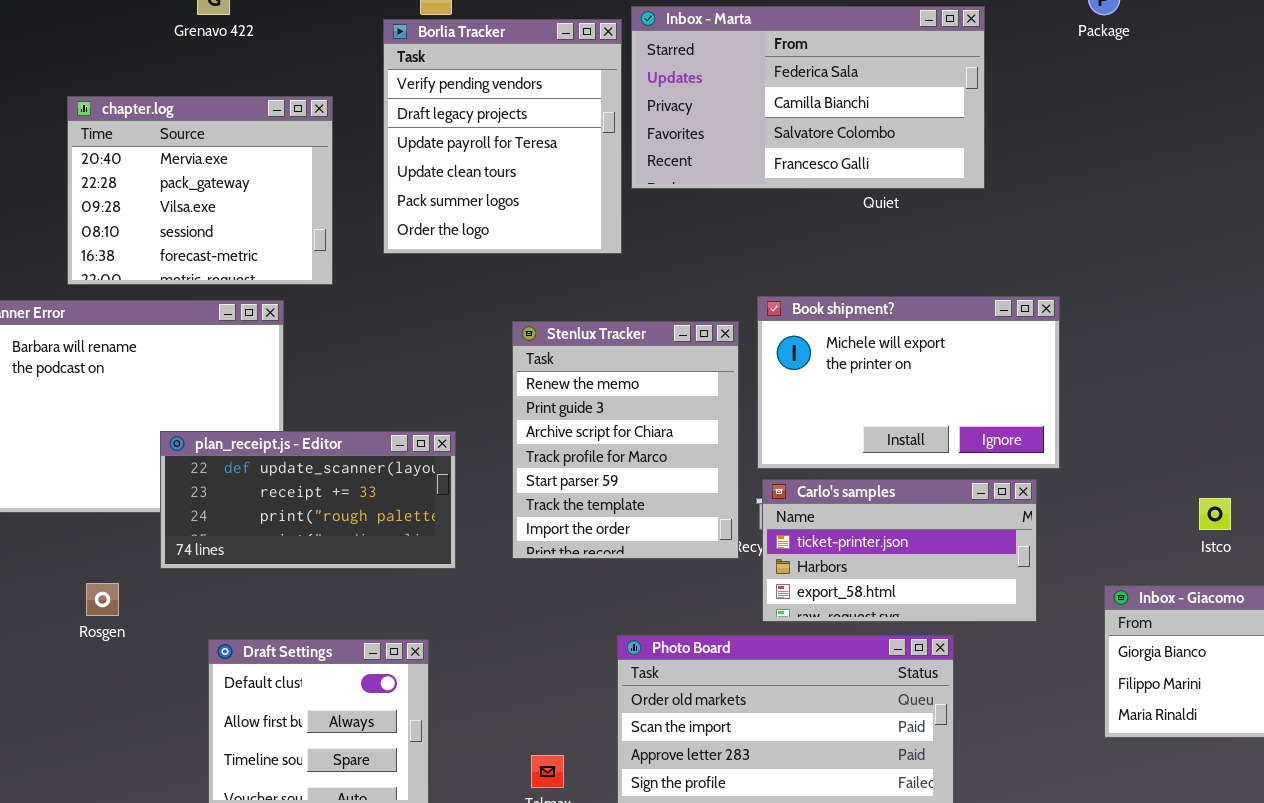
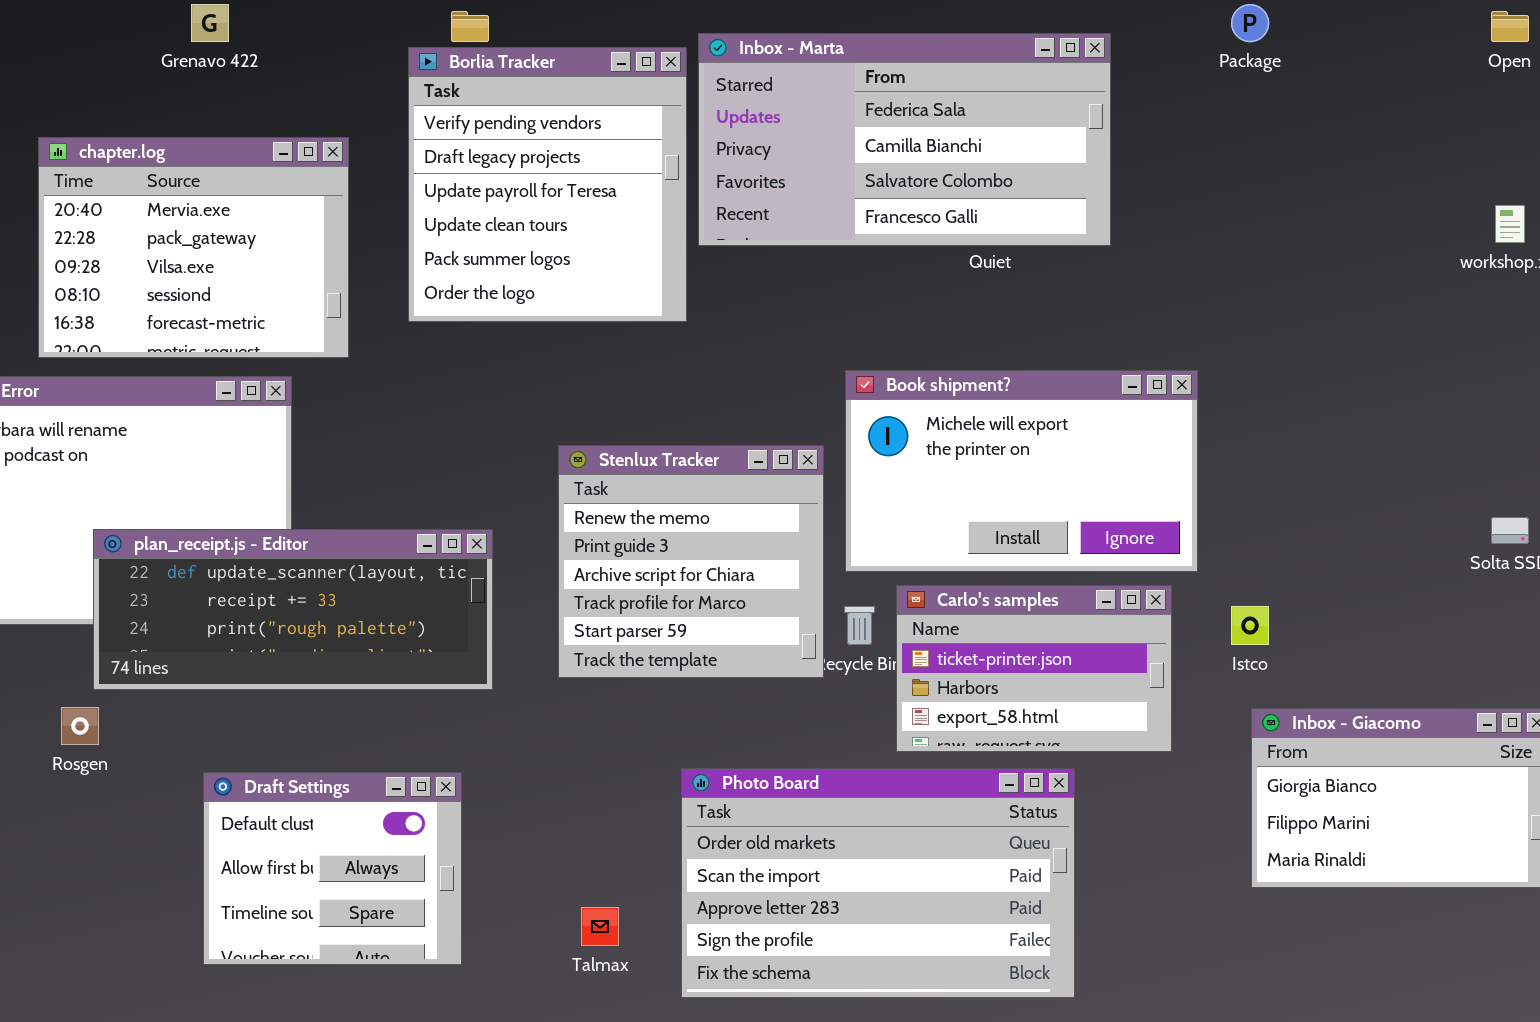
Stenlux Tracker: [512,321,739,559] -> [558,445,824,678], resized
plan_receipt.js - Editor: [160,431,456,569] -> [93,529,493,690], resized
Carlo's samples: [762,479,1037,622] -> [896,585,1172,752], resized
Istco: [1199,498,1231,530] -> [1231,606,1269,645], moved

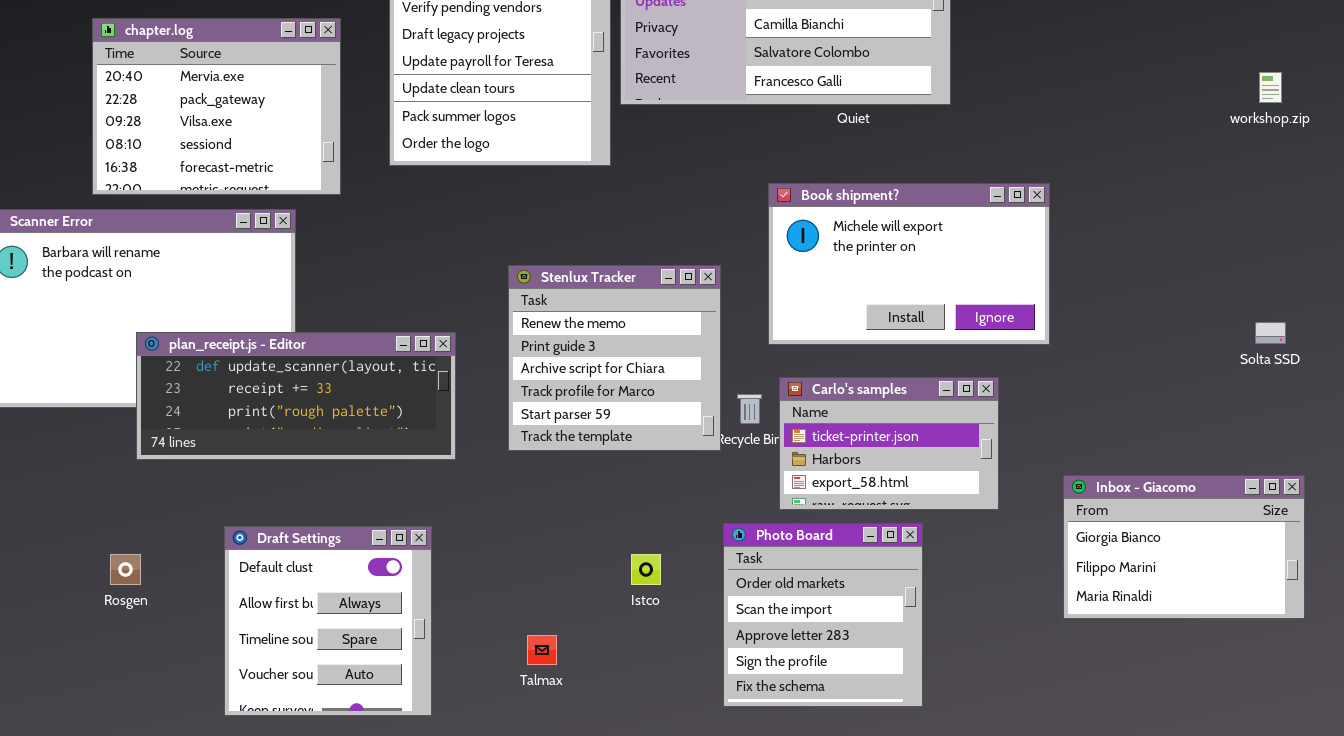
Book shipment?: [845,370,1198,572] -> [768,183,1050,345], moved
Istco: [1231,606,1269,645] -> [631,554,661,585], moved
Rosgen: [61,707,99,745] -> [110,554,141,585], moved
Photo Board: [681,768,1075,998] -> [723,523,923,707], resized
Draft Settings: [203,772,462,965] -> [224,526,432,716], resized

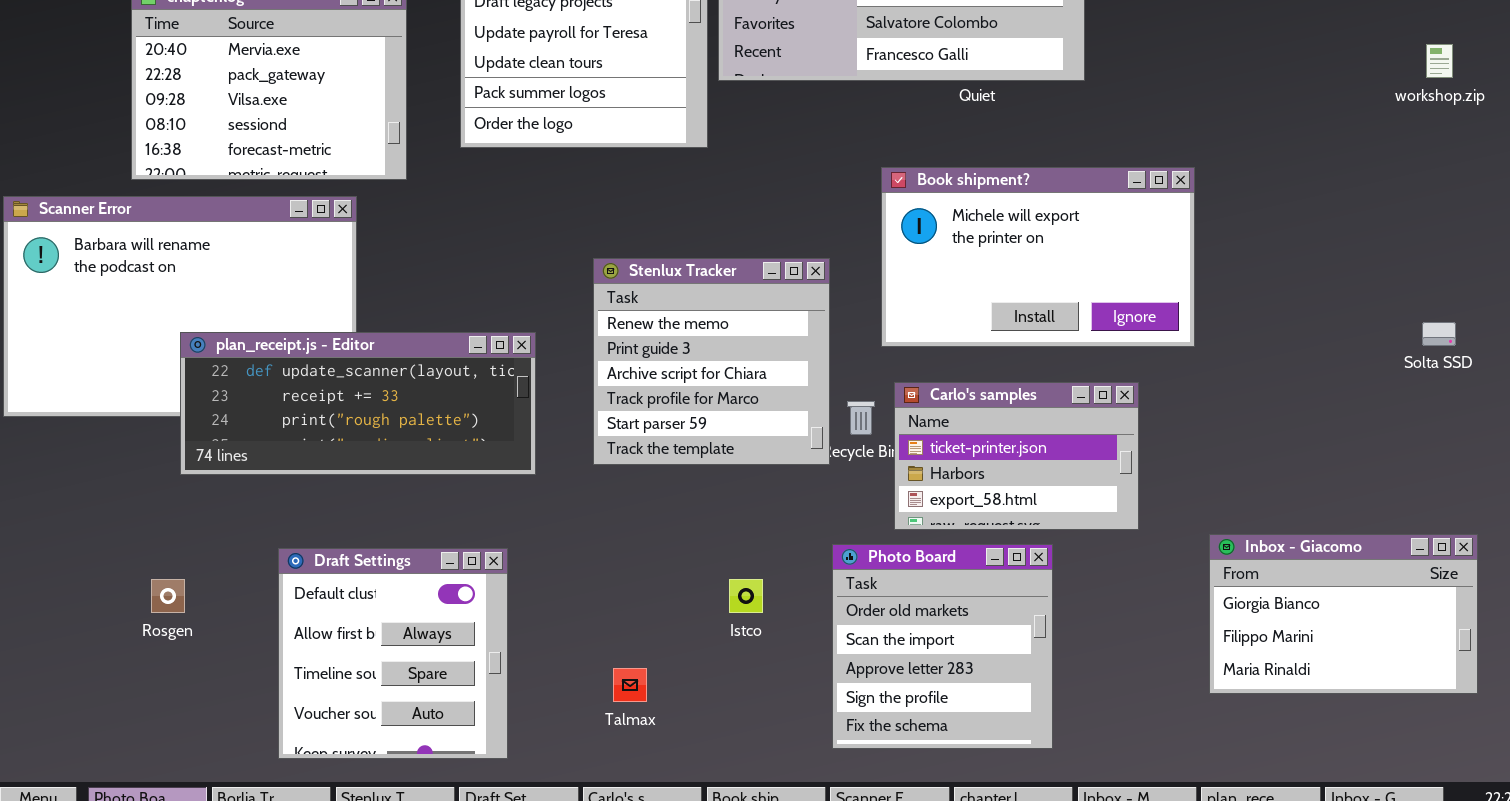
Inbox - Giacomo: [1063,475,1305,619] -> [1209,534,1478,694], moved

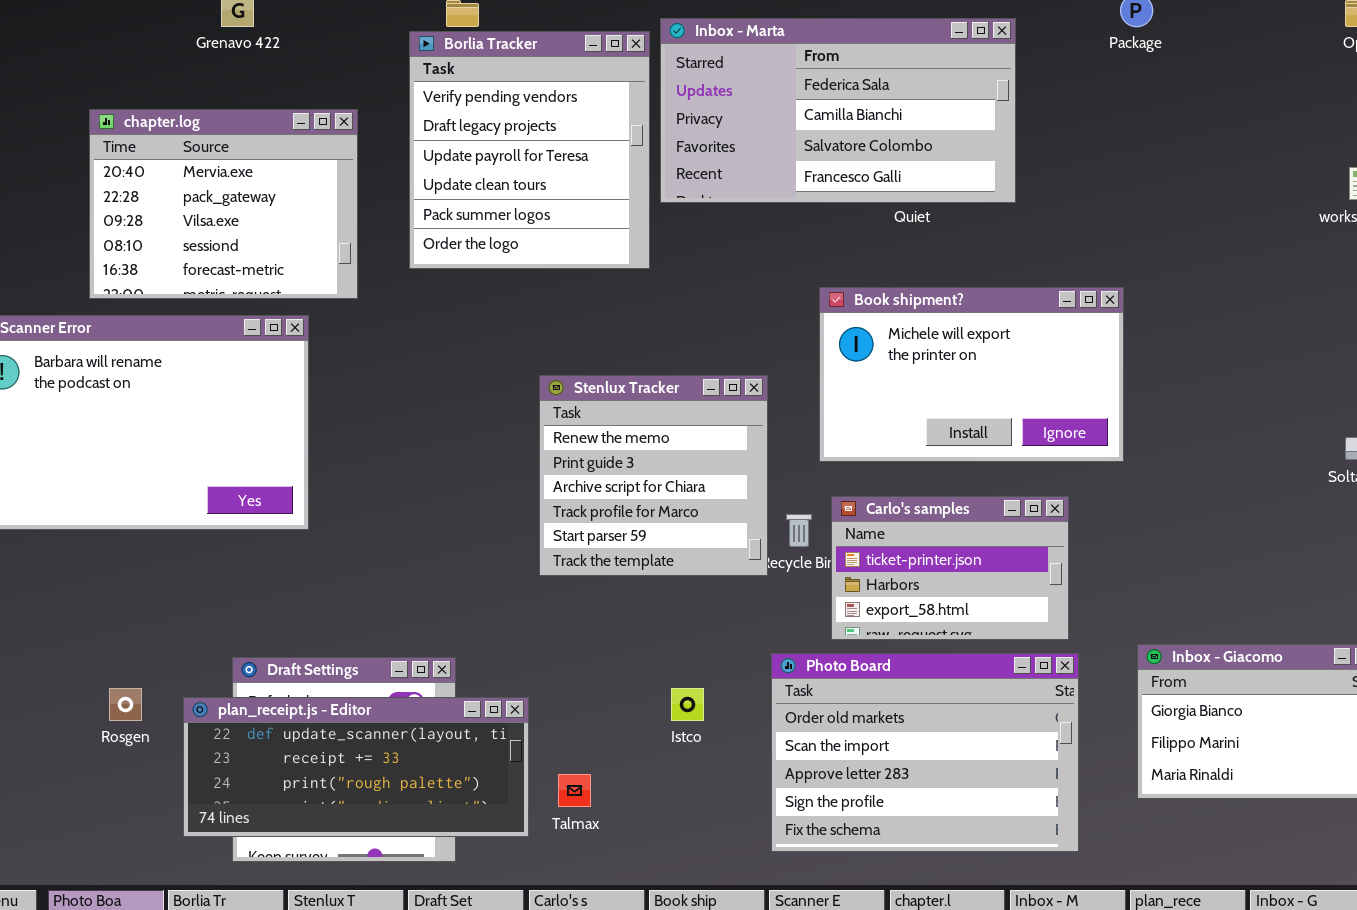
plan_receipt.js - Editor: [180,332,536,475] -> [183,697,529,837], moved
Photo Board: [832,544,1053,749] -> [771,653,1079,852], resized

